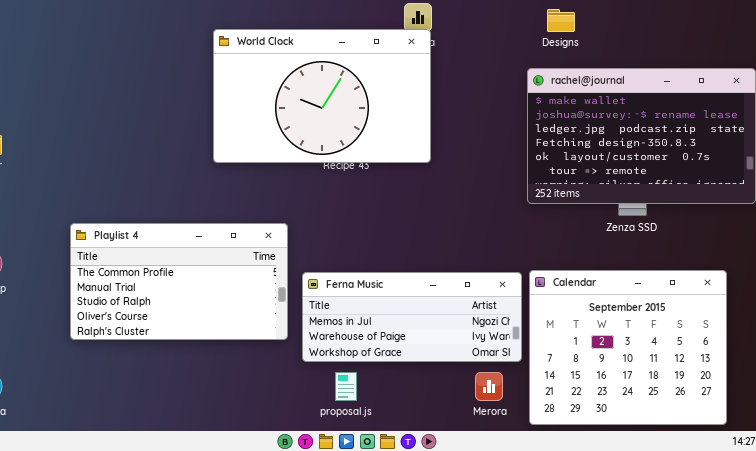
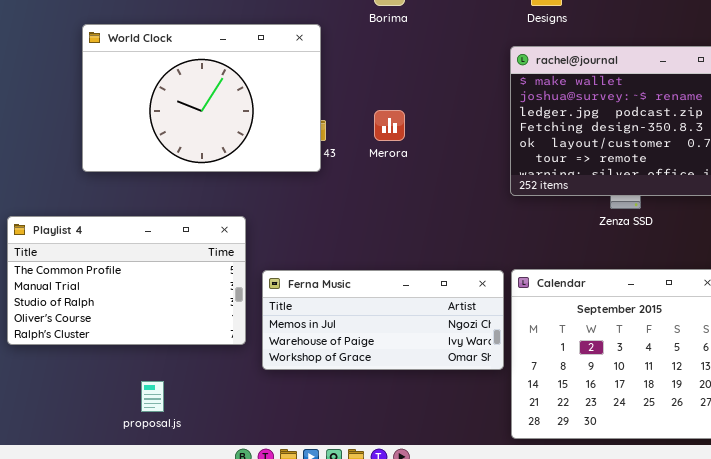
World Clock: [213,29,431,163] -> [82,24,321,172], moved
proposal.js: [335,372,357,401] -> [141,381,164,412], moved
Merora: [475,372,503,401] -> [374,110,405,141], moved

